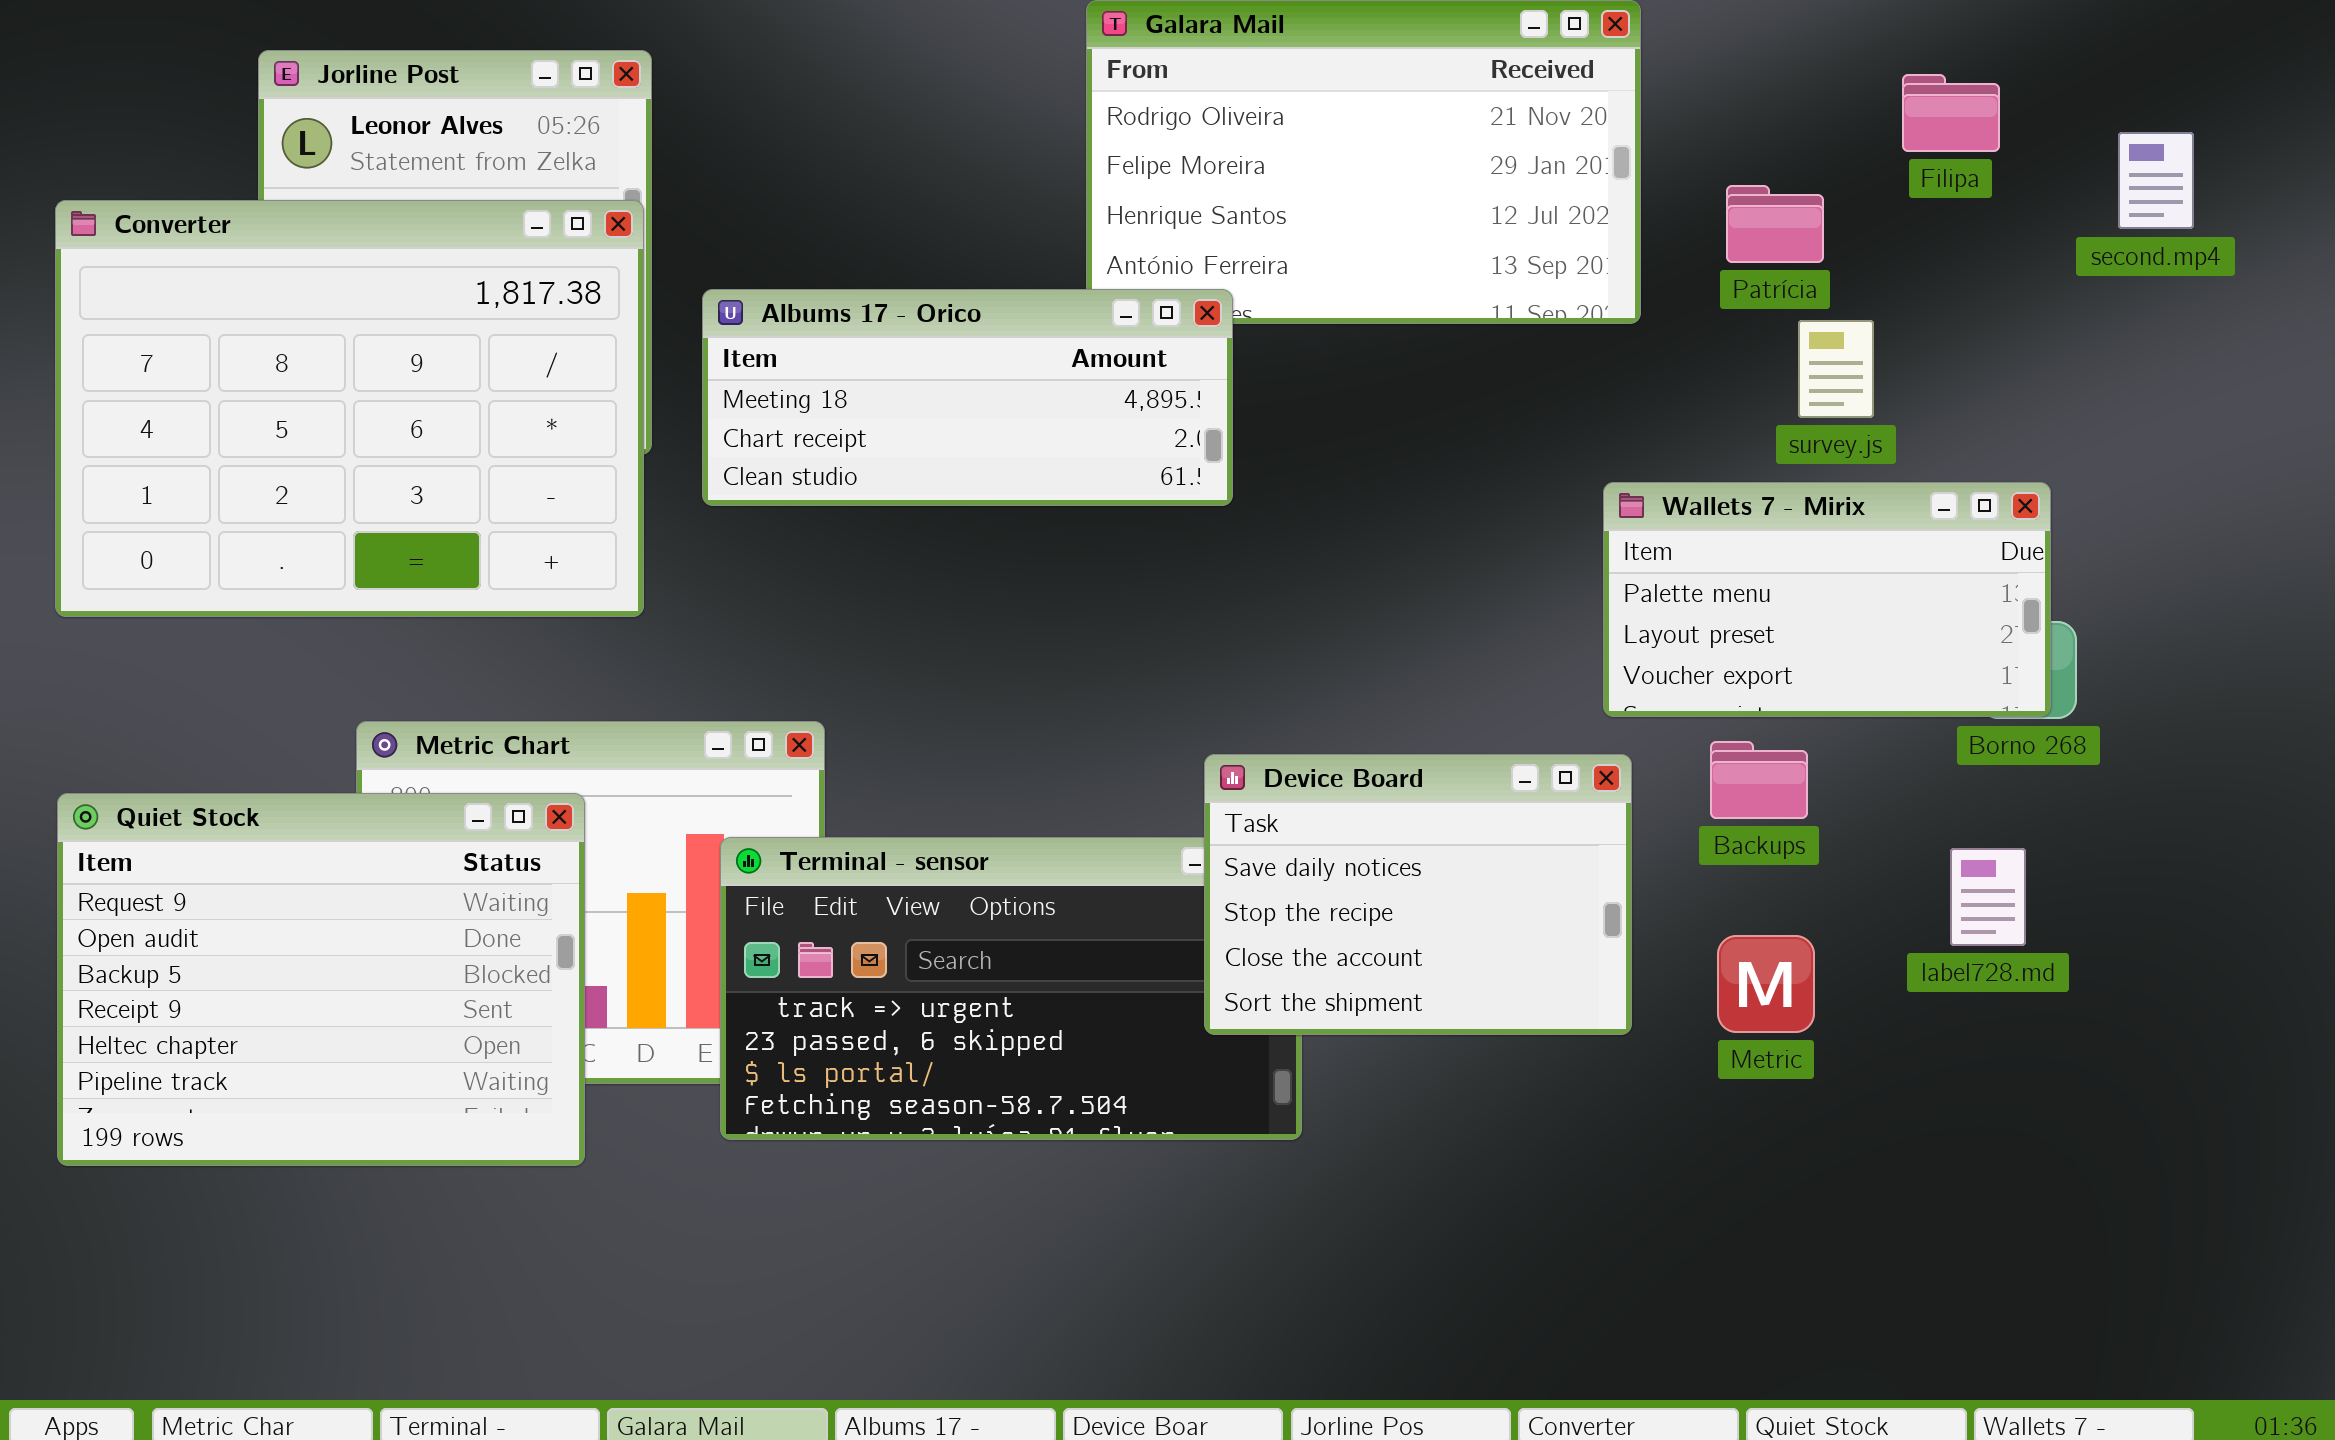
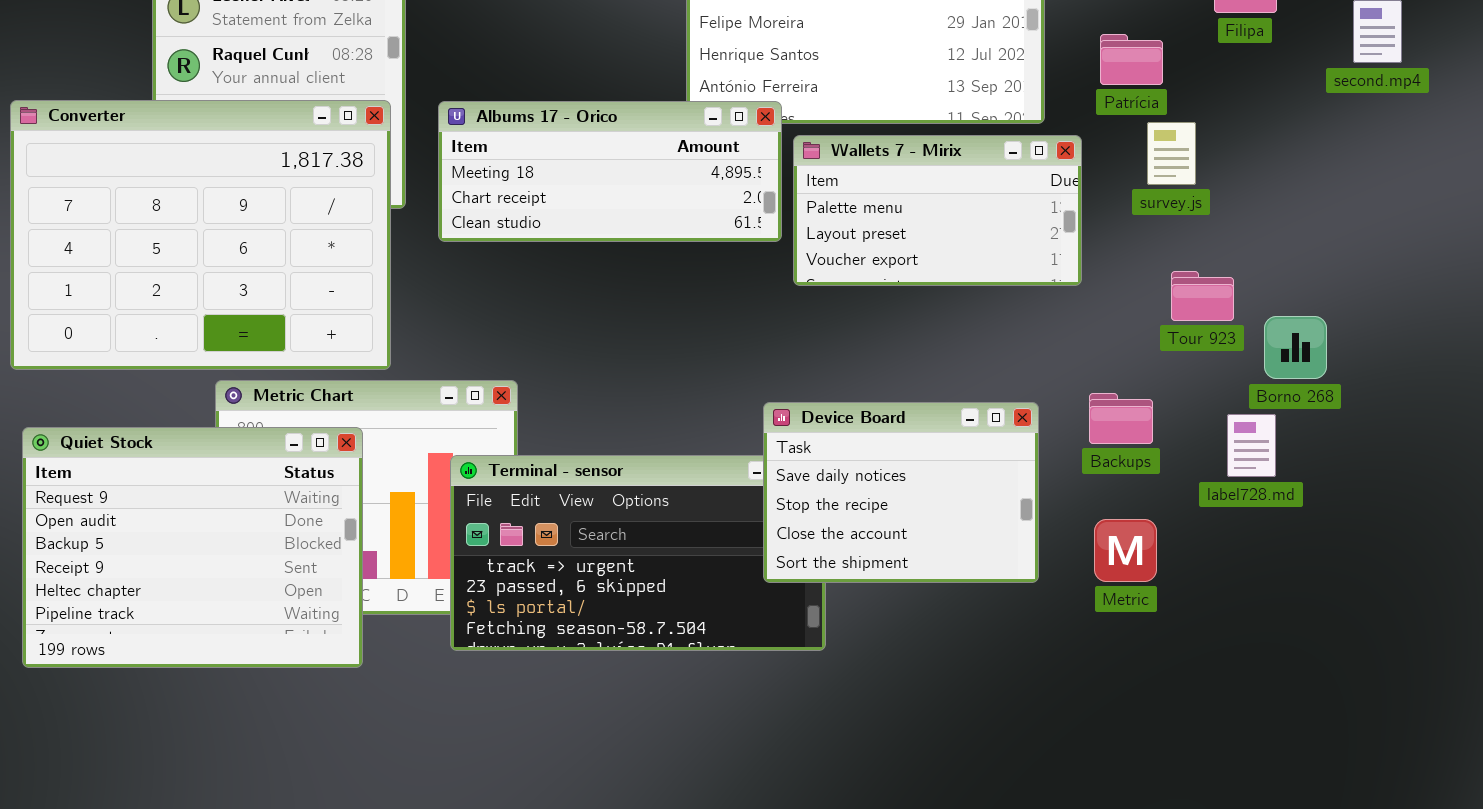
Converter: [55,200,644,617] -> [10,100,391,370], moved
Wallets 7 - Mirix: [1603,482,2051,717] -> [793,135,1082,286], moved
label728.md: [1950,848,2026,946] -> [1227,414,1276,477], moved

